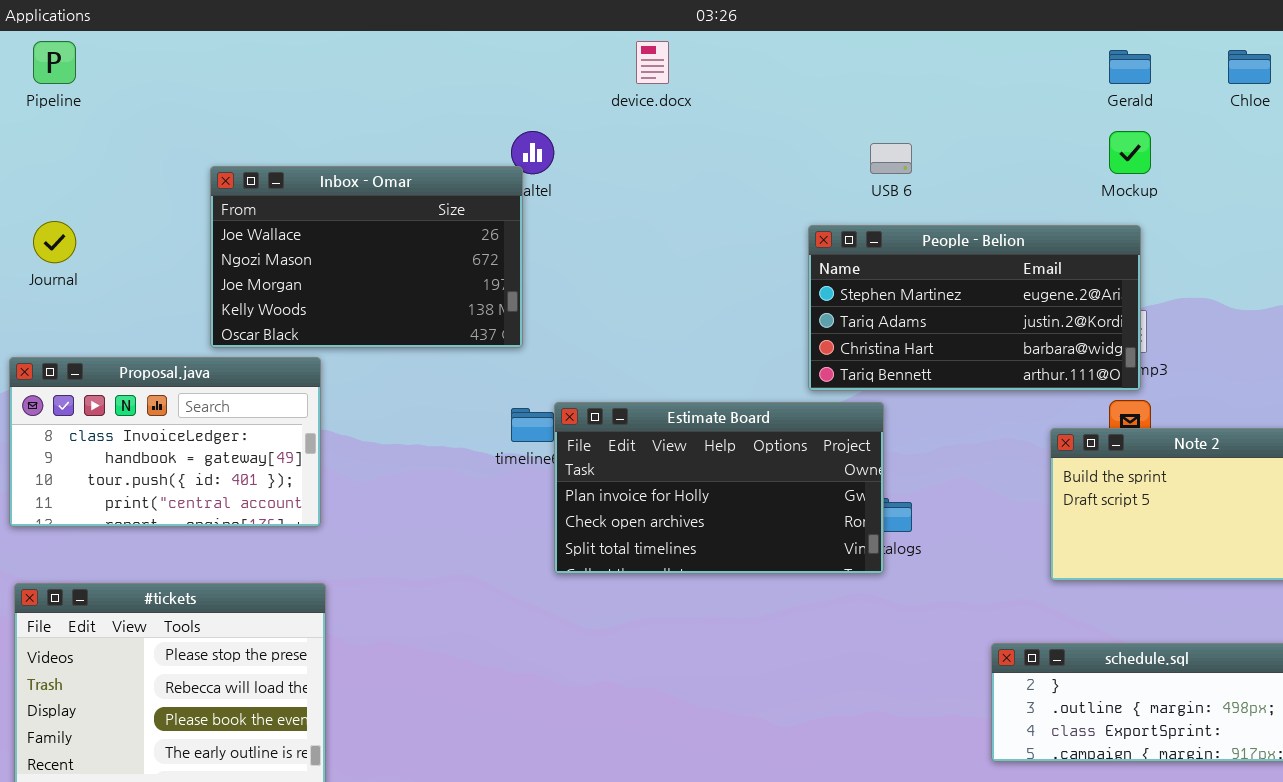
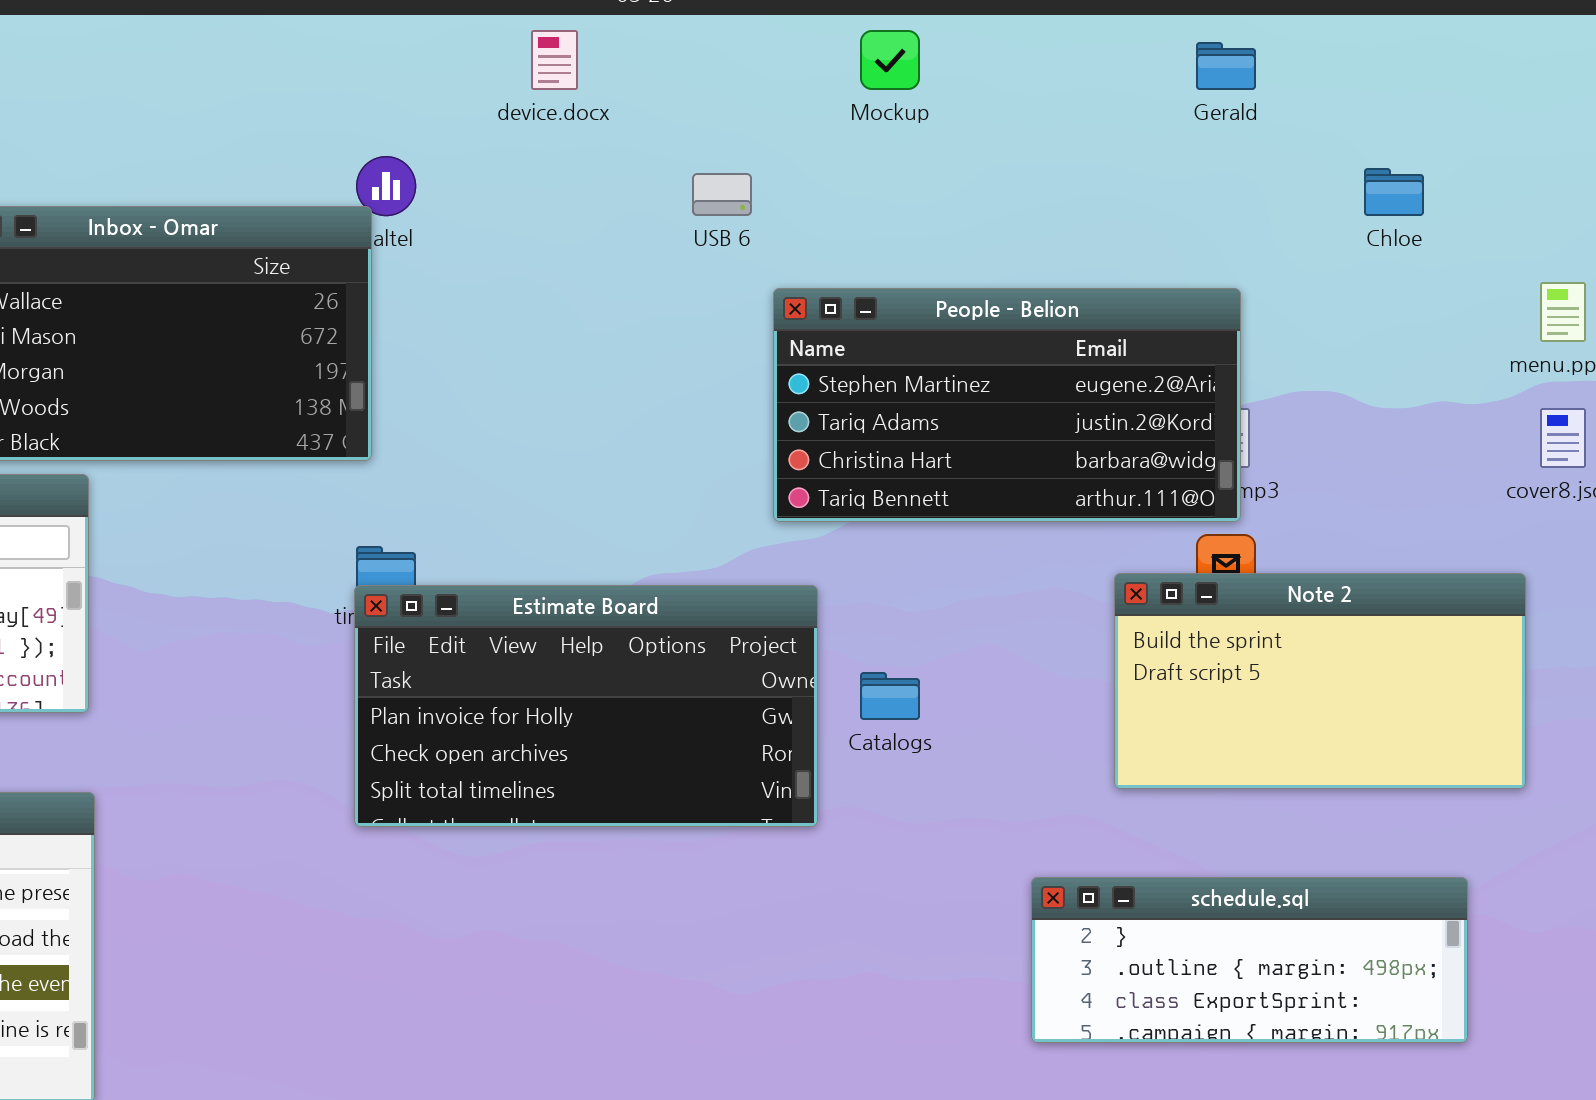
Chloe: [1228,50,1271,84] -> [1364,168,1424,216], moved
Mockup: [1109,131,1151,174] -> [860,30,920,90], moved
USB 6: [870,143,912,174] -> [692,173,752,216], moved
Estimate Board: [554,402,884,574] -> [354,585,818,827], moved

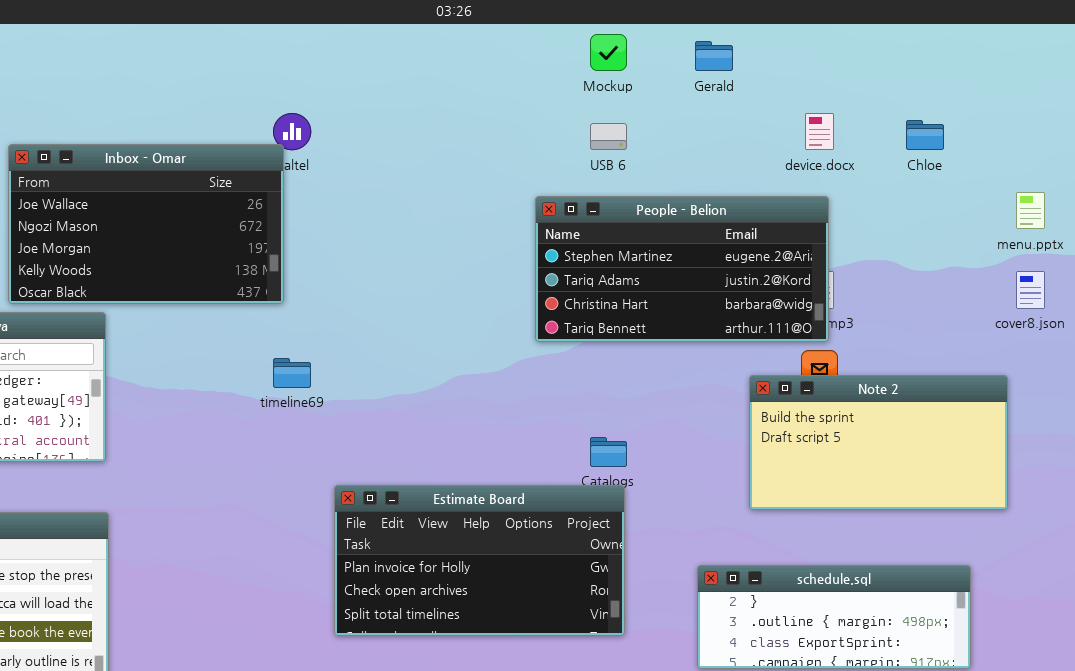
device.docx: [531,30,578,90] -> [805,113,834,150], moved
Gerald: [1196,42,1256,90] -> [695,41,733,71], moved
USB 6: [692,173,752,216] -> [590,123,627,150], moved
Estimate Board: [354,585,818,827] -> [334,485,625,636], moved

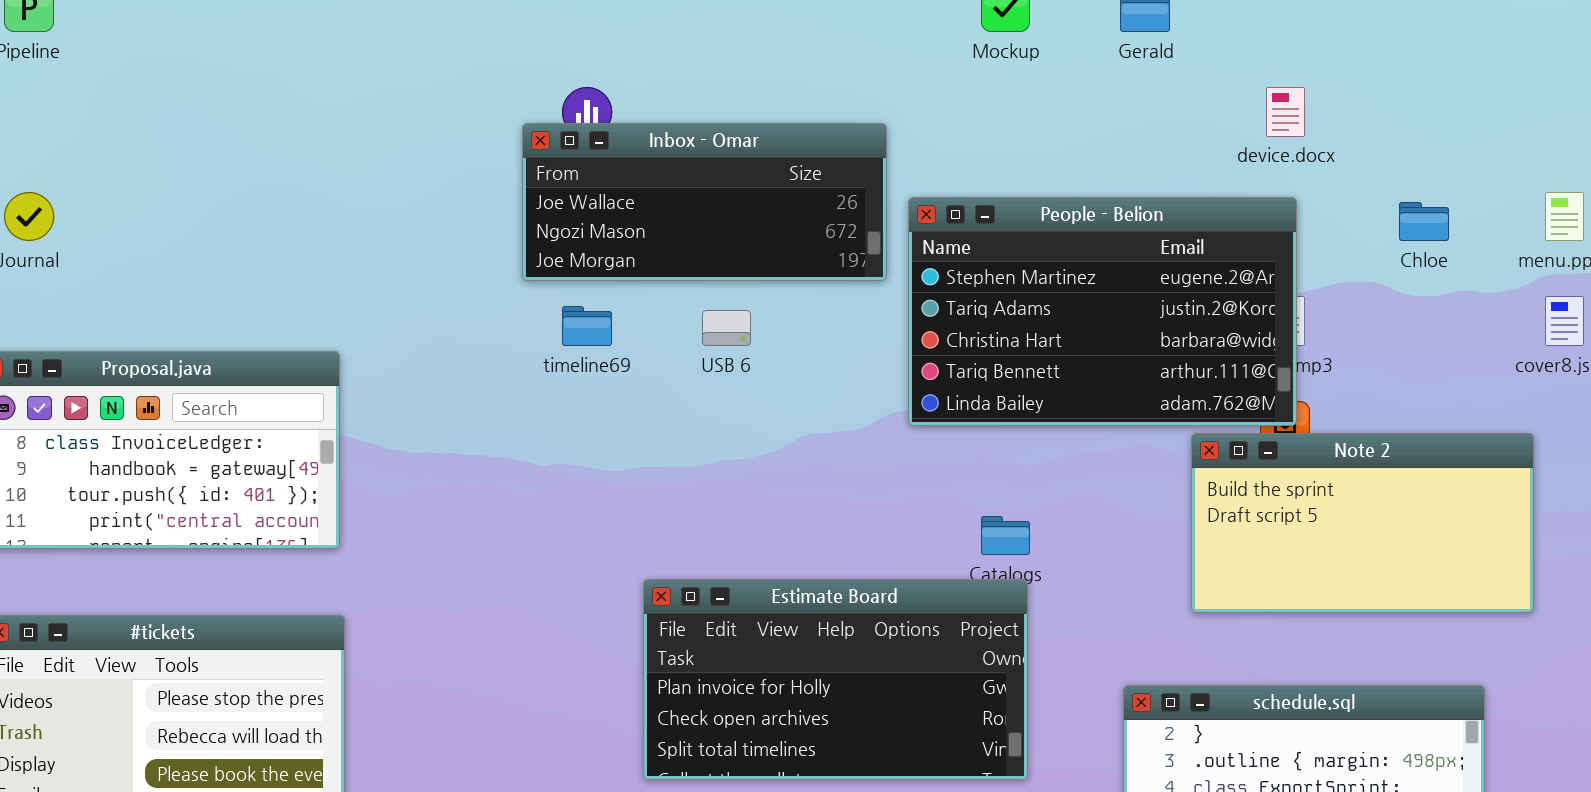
Chloe: [906,120,944,150] -> [1399,202,1449,241], moved
USB 6: [590,123,627,150] -> [702,310,751,346], moved
Inbox - Omar: [8,144,284,304] -> [522,123,887,281], moved, resized
People - Belion: [535,196,829,342] -> [908,197,1297,426], resized
timeline69: [273,358,311,388] -> [562,306,612,346], moved

